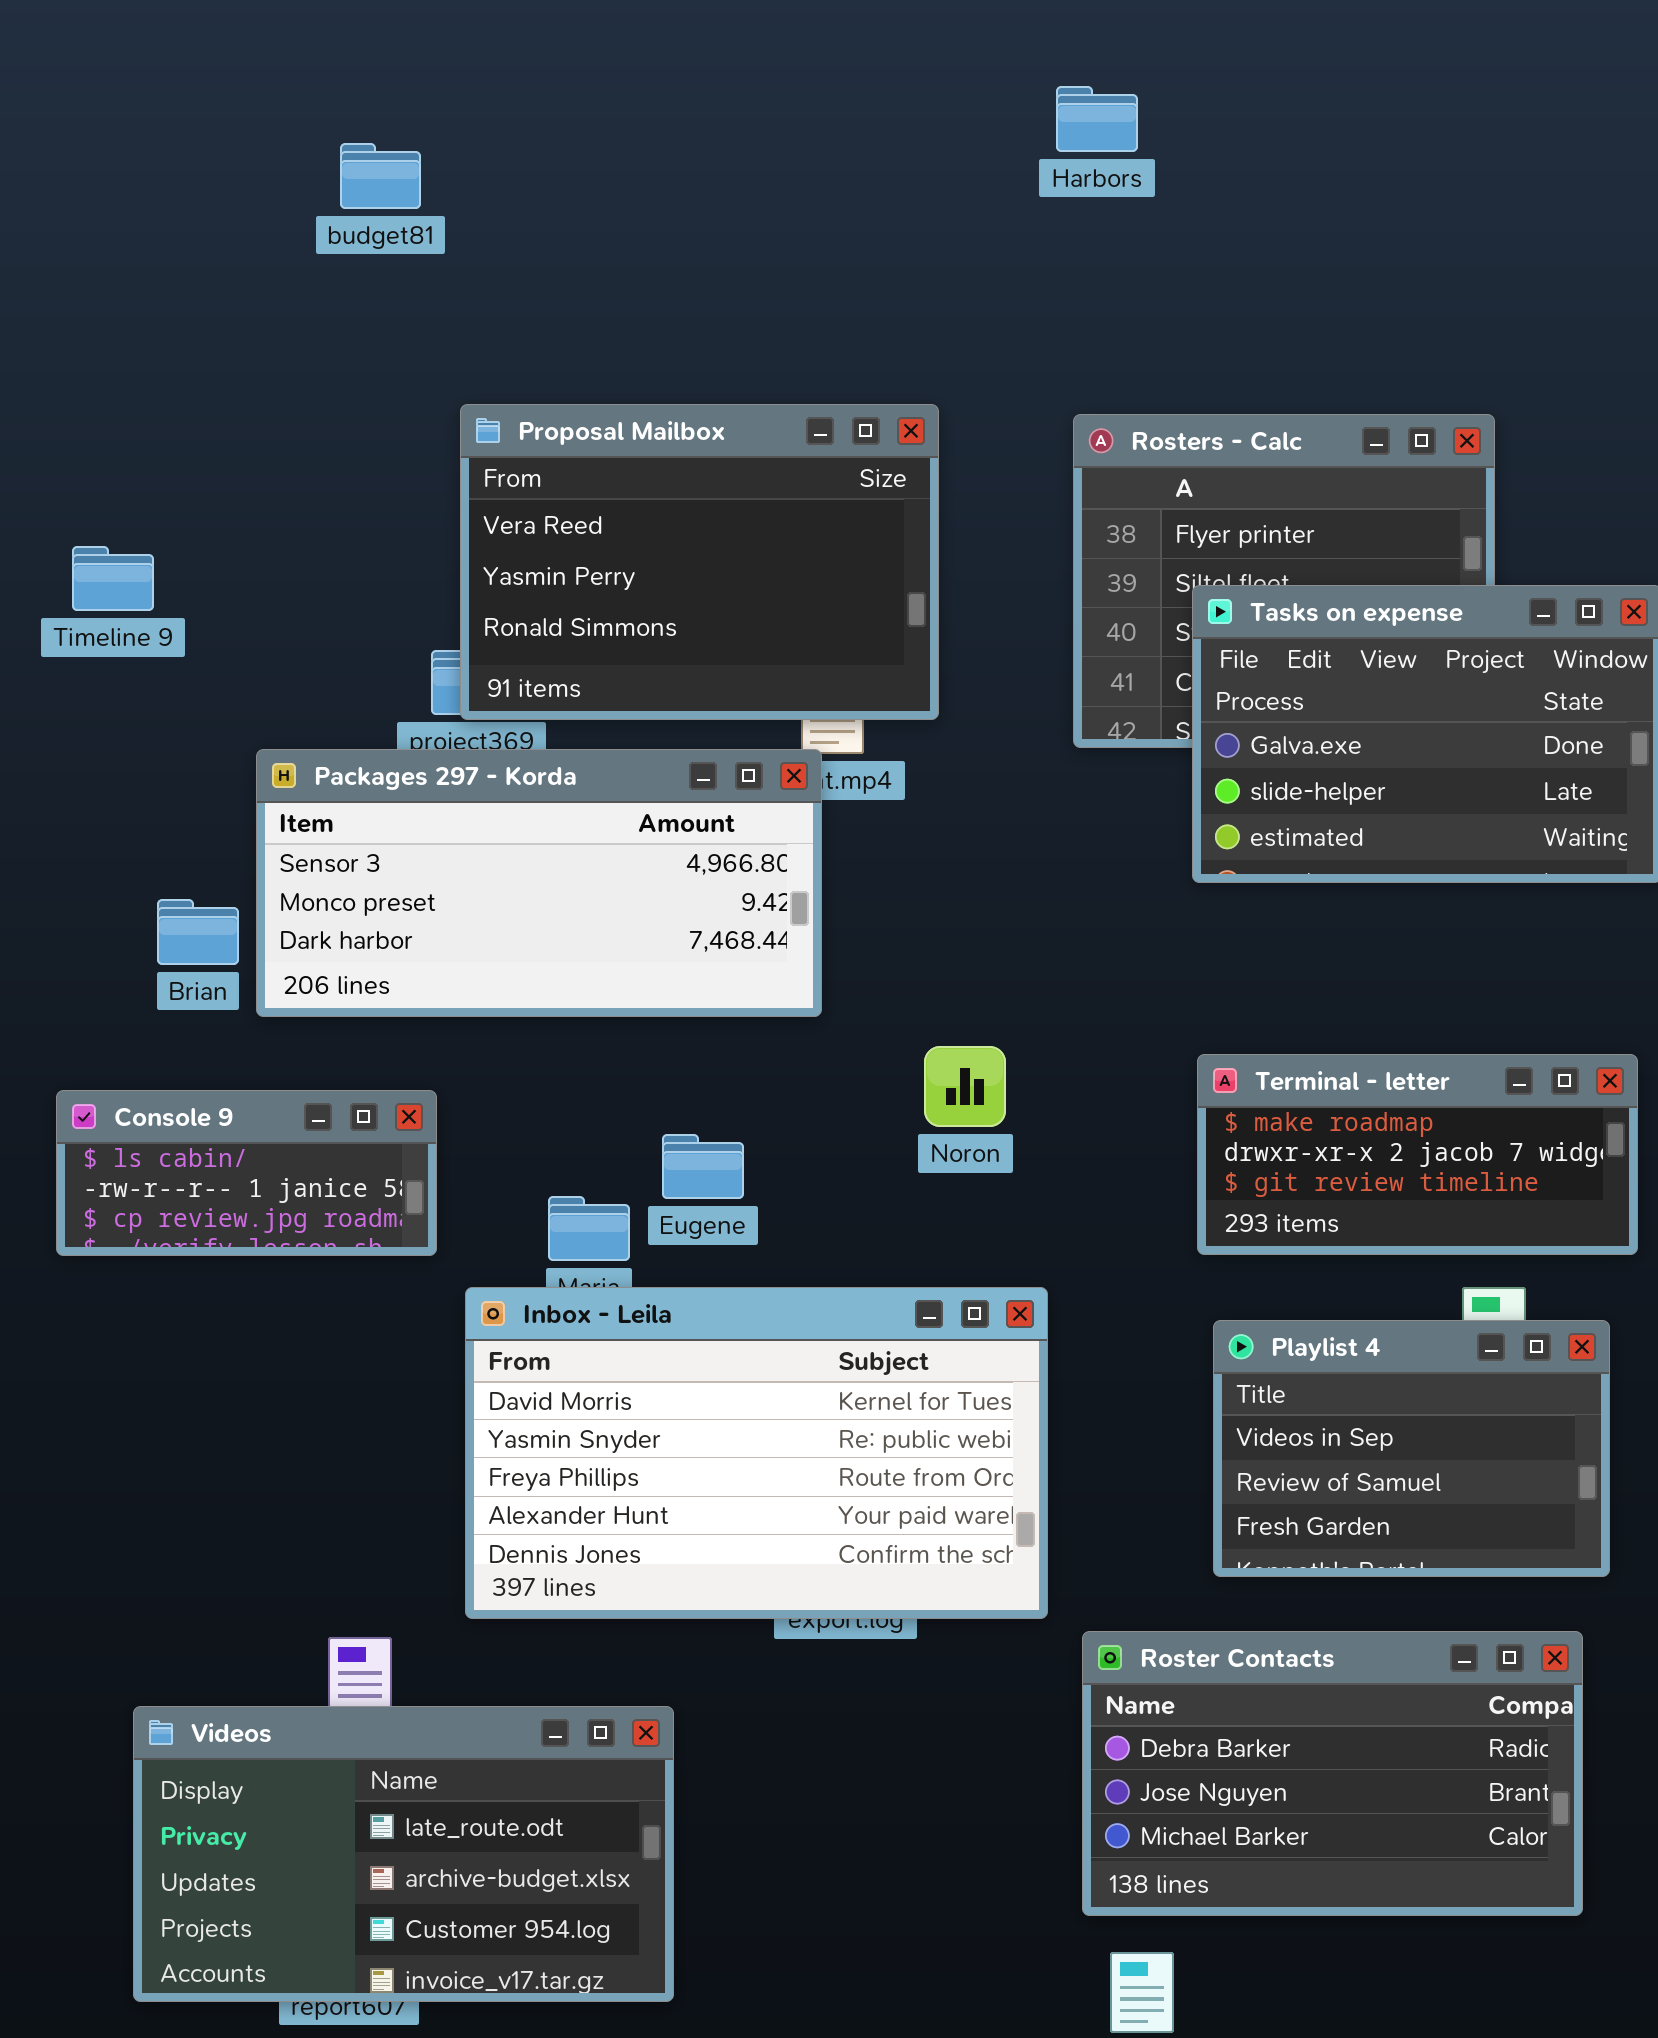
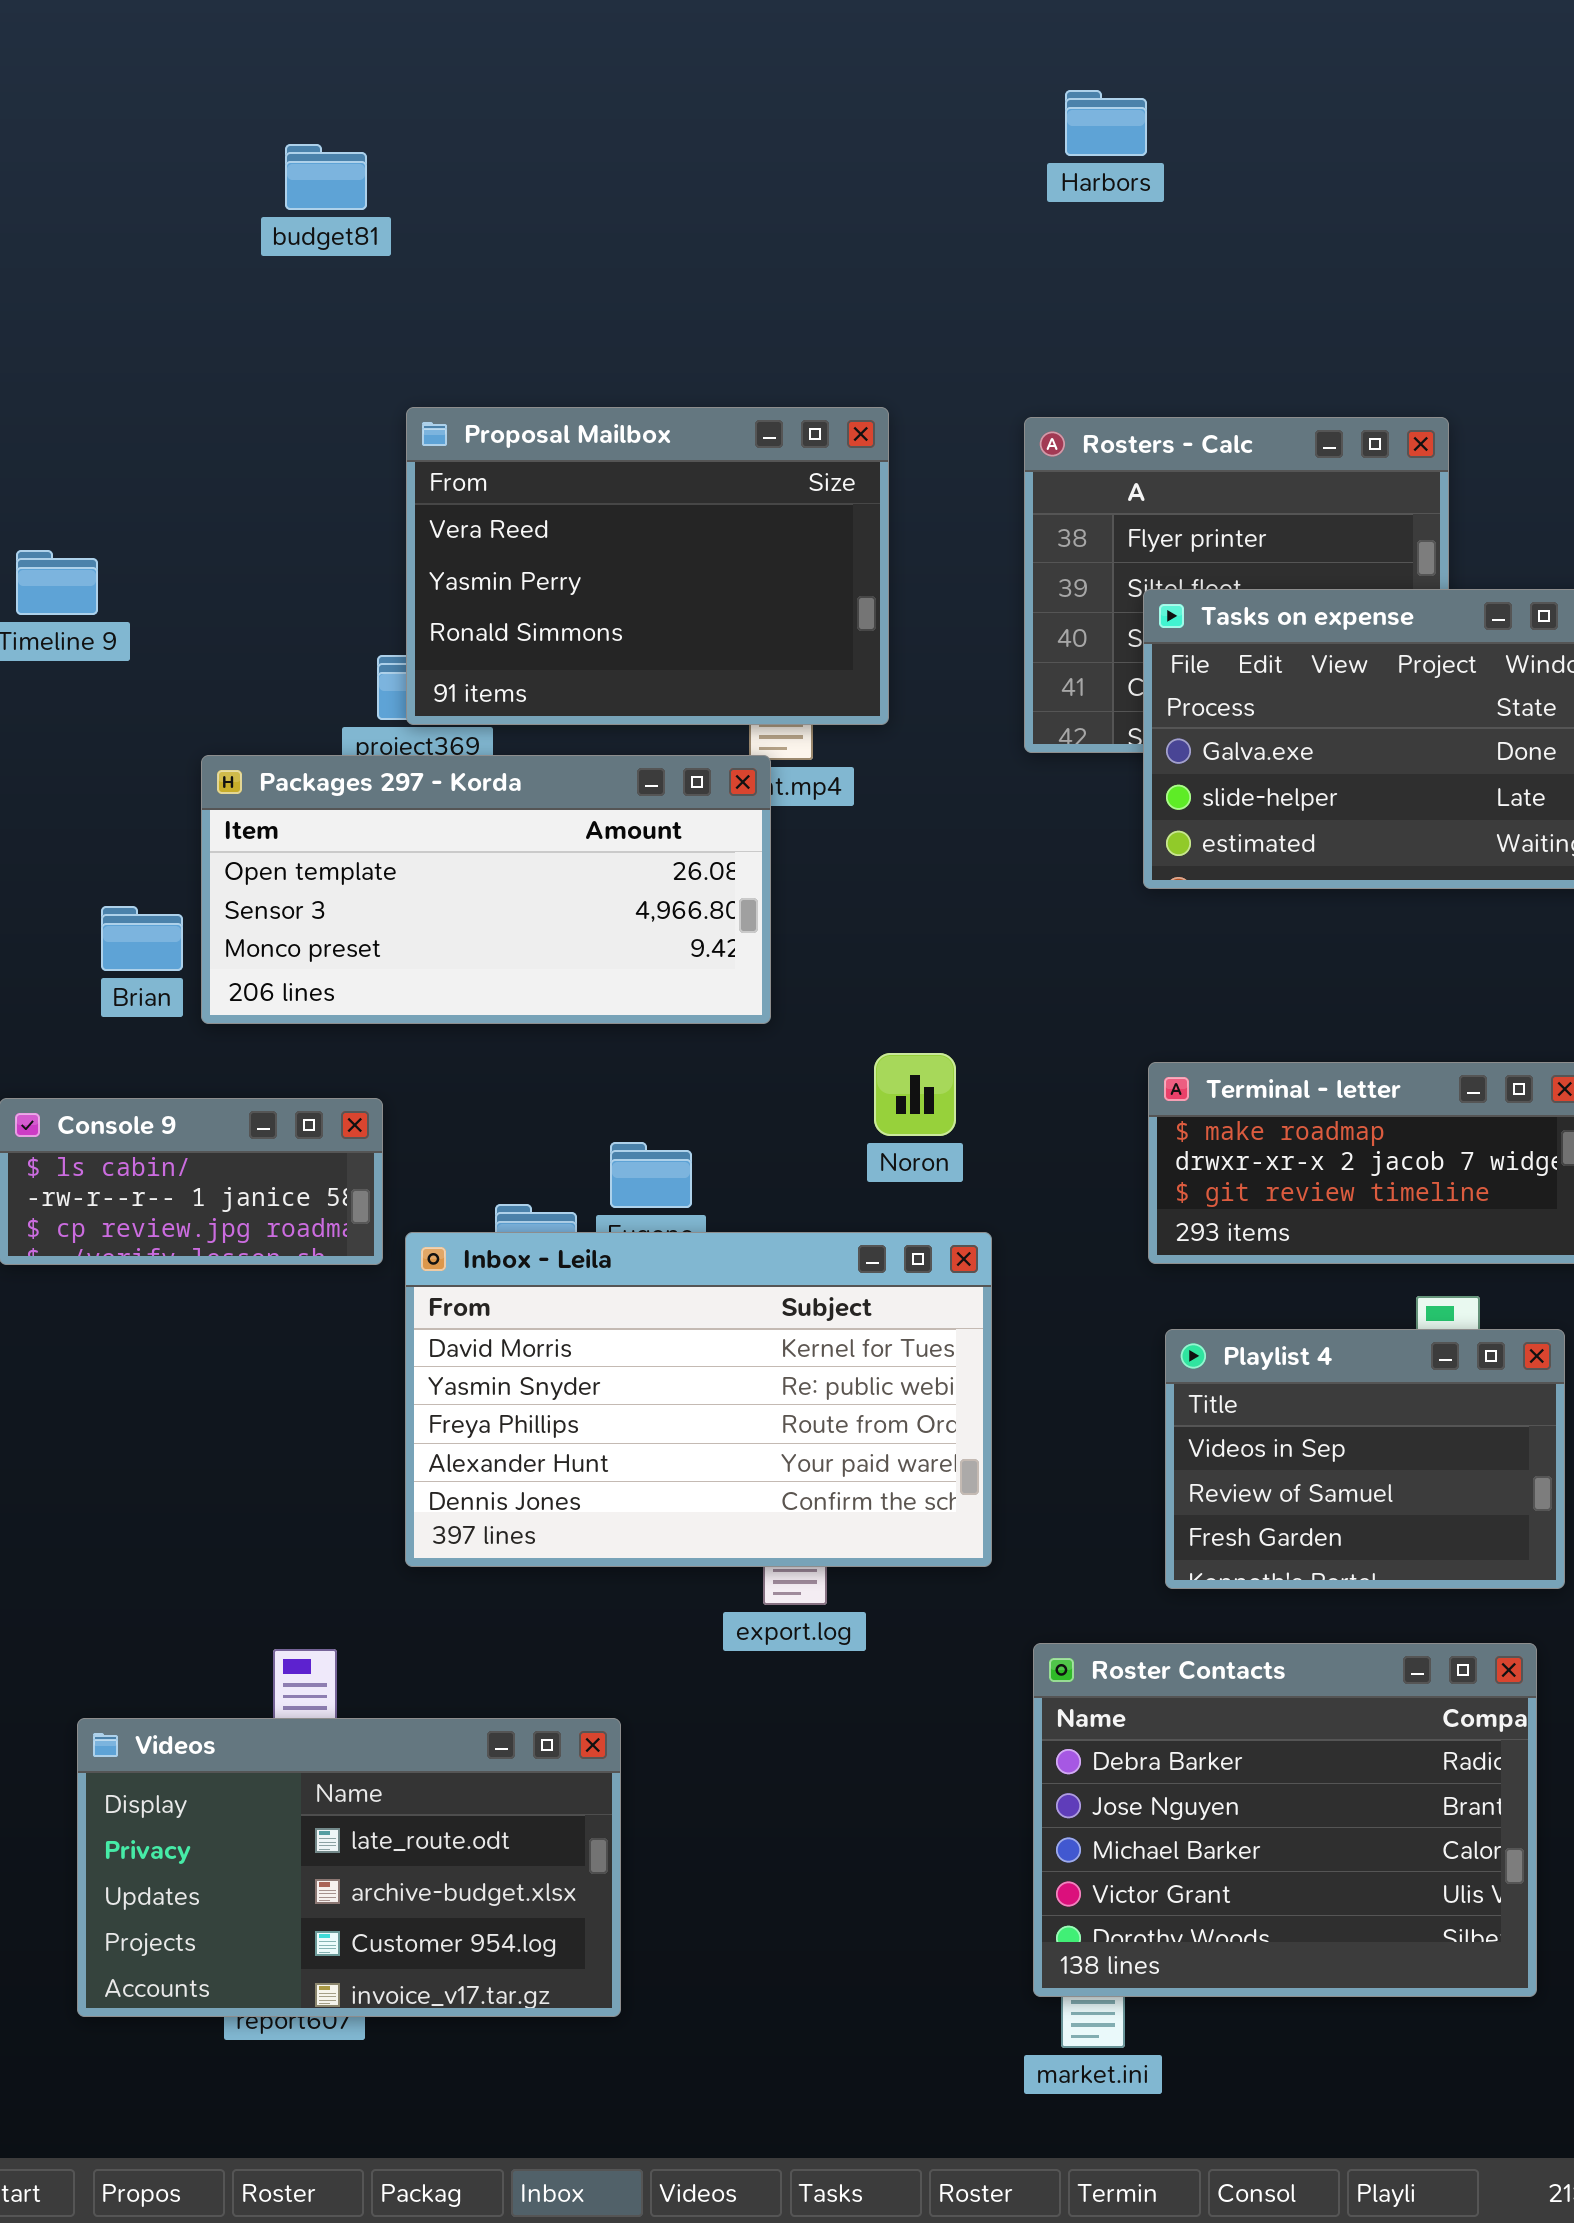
Harbors: [1056,86,1138,152] -> [1065,90,1147,156], moved
Packages 297 - Korda: [256,749,822,1017] -> [201,755,771,1024], scrolled up 1 row
Inbox - Leila: [465,1287,1048,1619] -> [405,1232,992,1567], moved
Roster Contacts: [1082,1631,1583,1916] -> [1033,1643,1537,1997], resized

